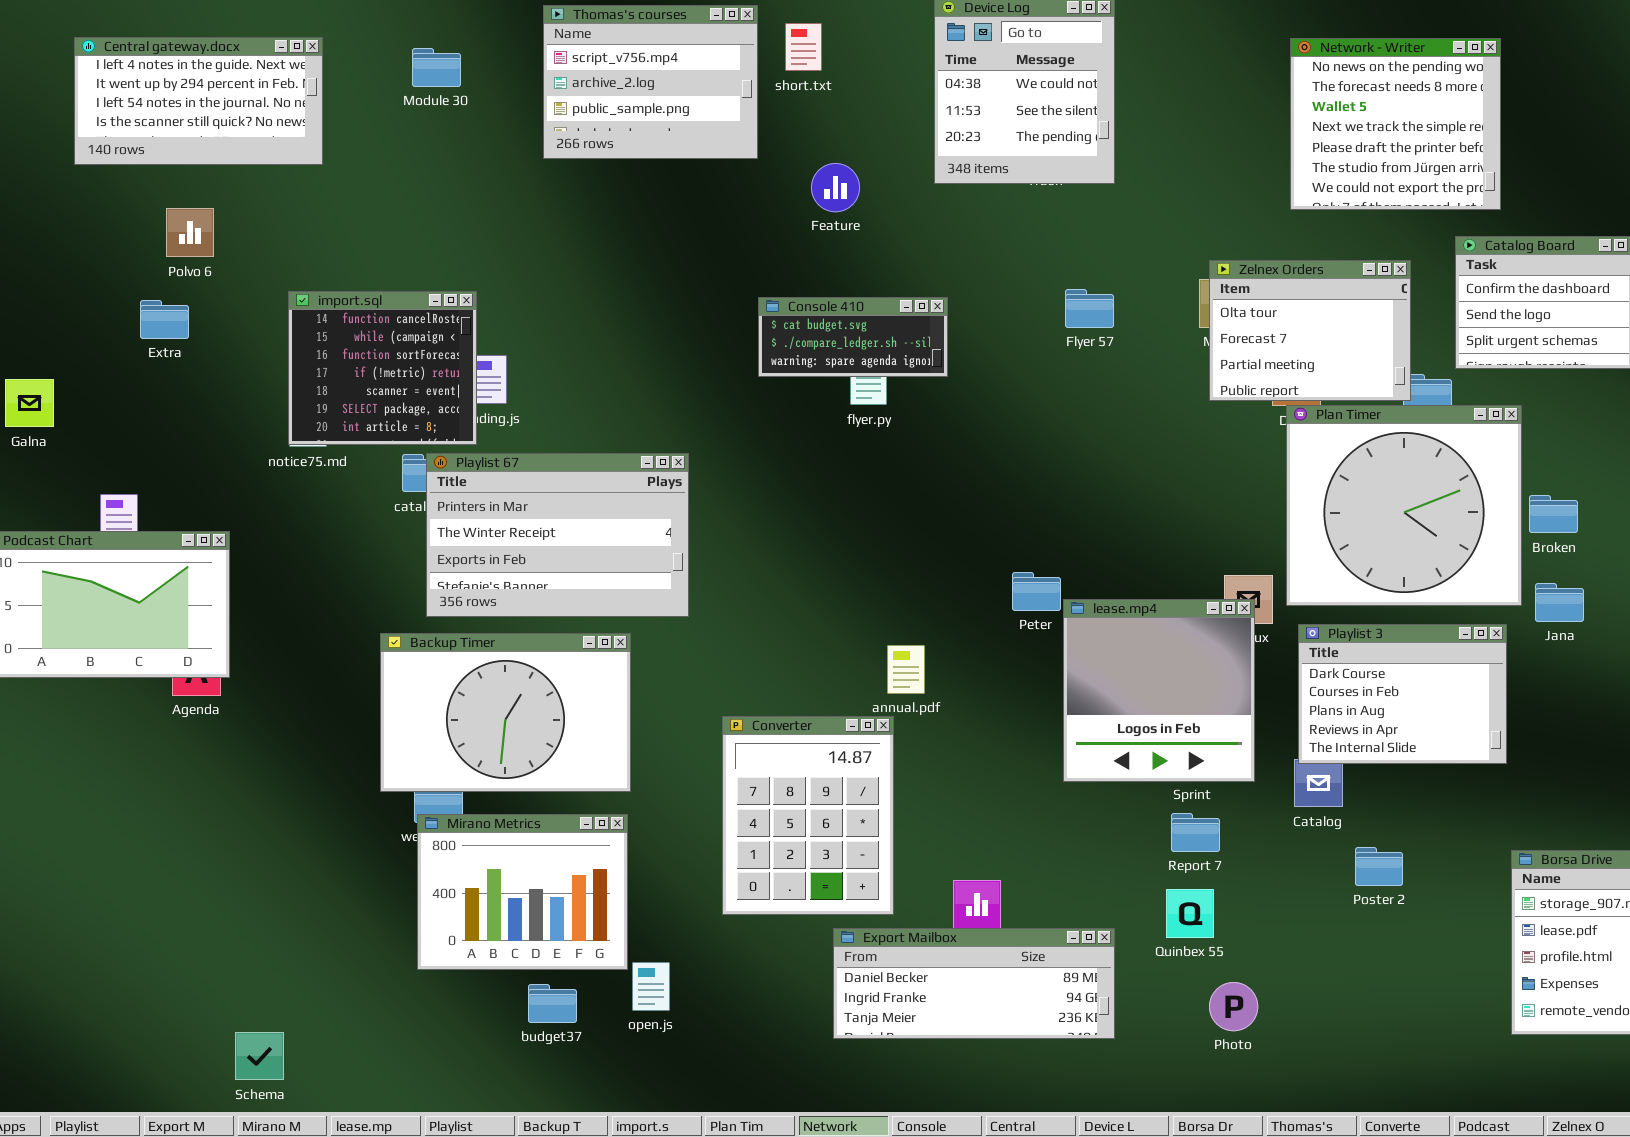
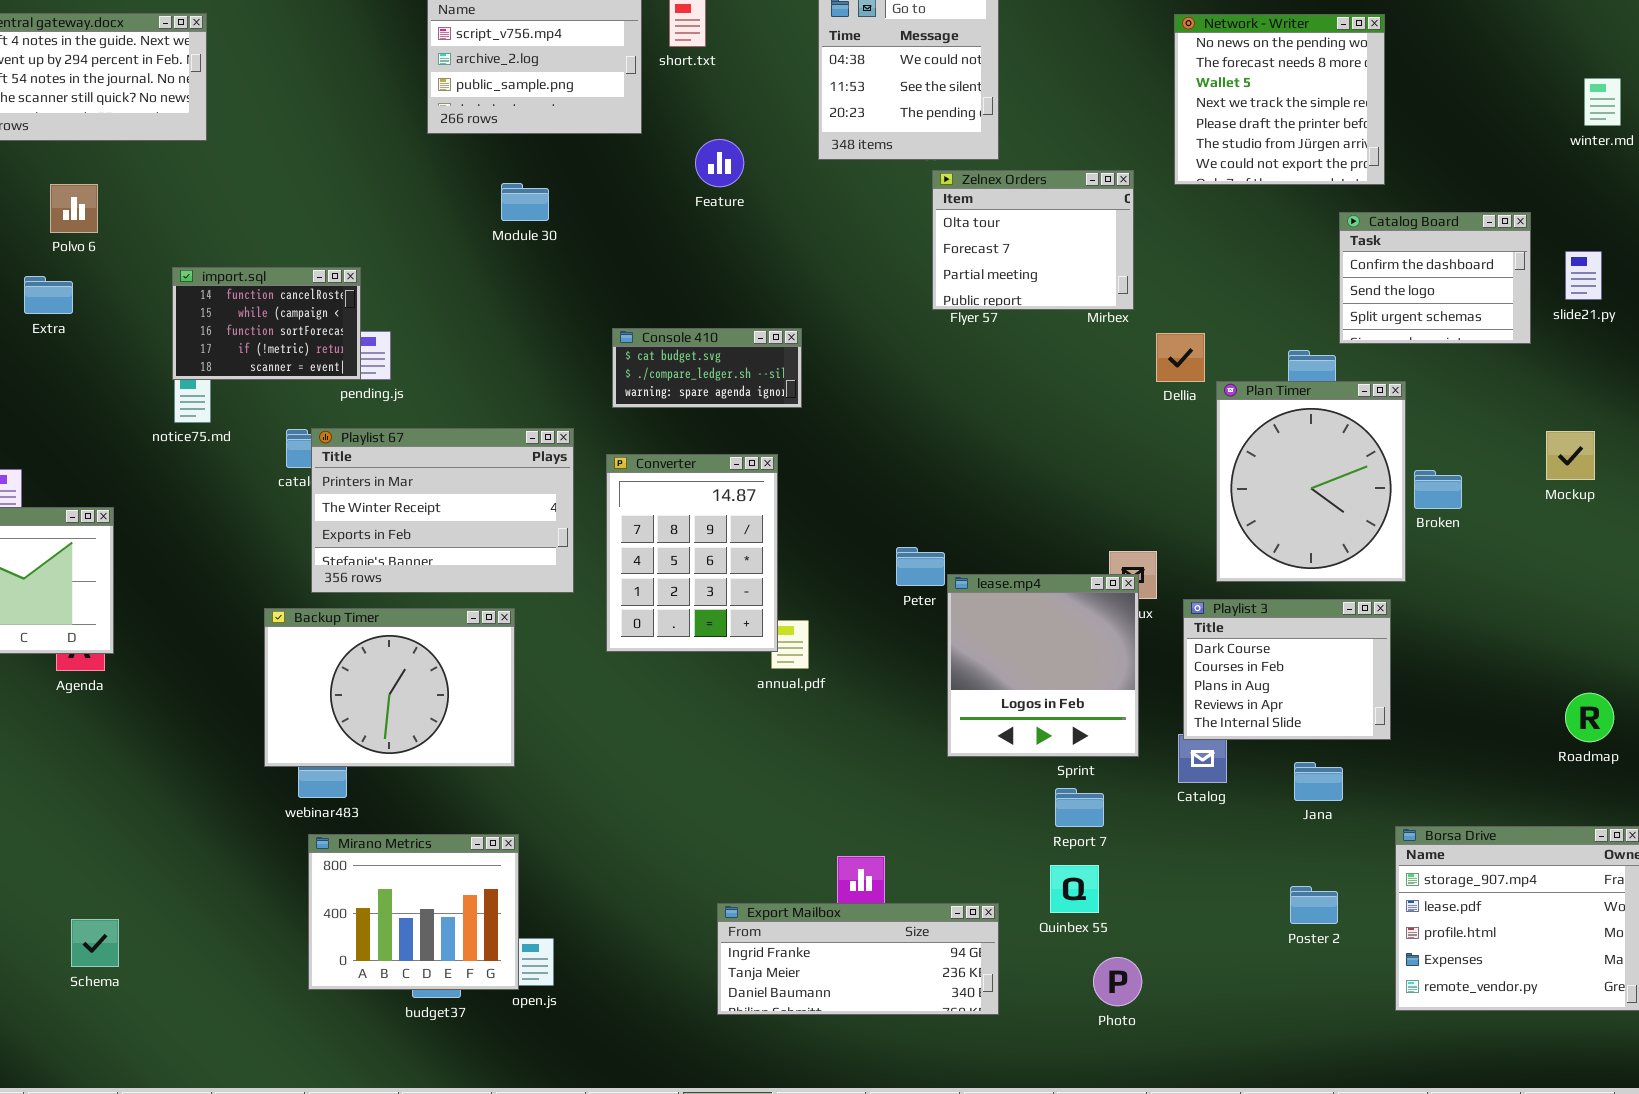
Module 30: [412,48,461,87] -> [501,183,549,221], moved
Zelnex Orders: [1209,260,1411,401] -> [932,170,1134,310], moved
import.sql: [288,291,477,445] -> [172,267,361,380], resized
Console 410: [758,297,948,377] -> [612,328,802,408], moved
Plan Timer: [1286,405,1522,606] -> [1216,381,1406,582], resized
Jana: [1535,583,1584,622] -> [1294,762,1343,801], moved
Converter: [722,716,894,915] -> [606,454,778,652], moved
Mirano Metrics: [417,814,628,970] -> [308,834,519,990], moved
Poster 2: [1355,847,1403,886] -> [1290,886,1338,924], moved
Export Mailbox: [833,928,1115,1039] -> [717,903,999,1015], scrolled down 1 row
Schema: [235,1032,284,1080] -> [71,919,119,967], moved

